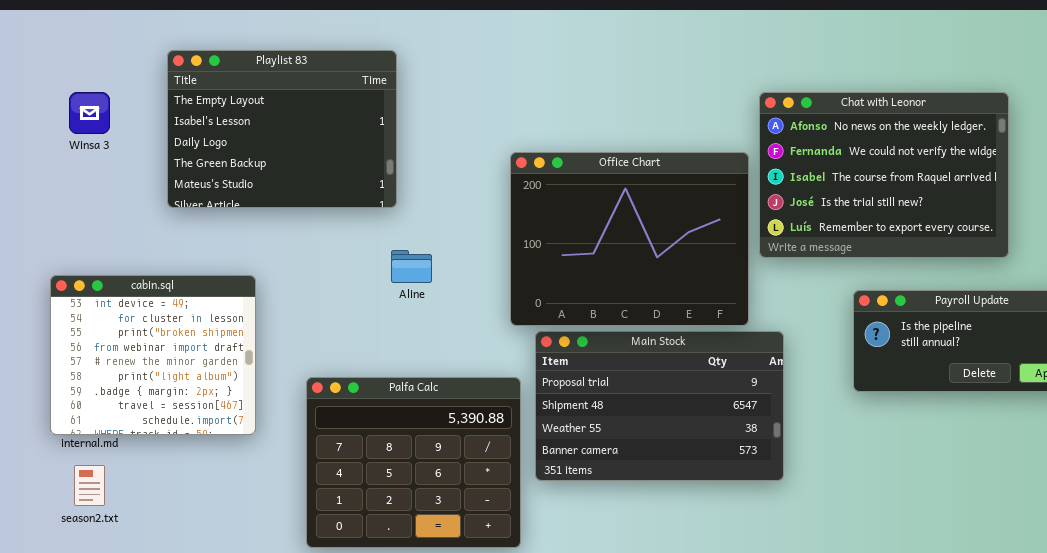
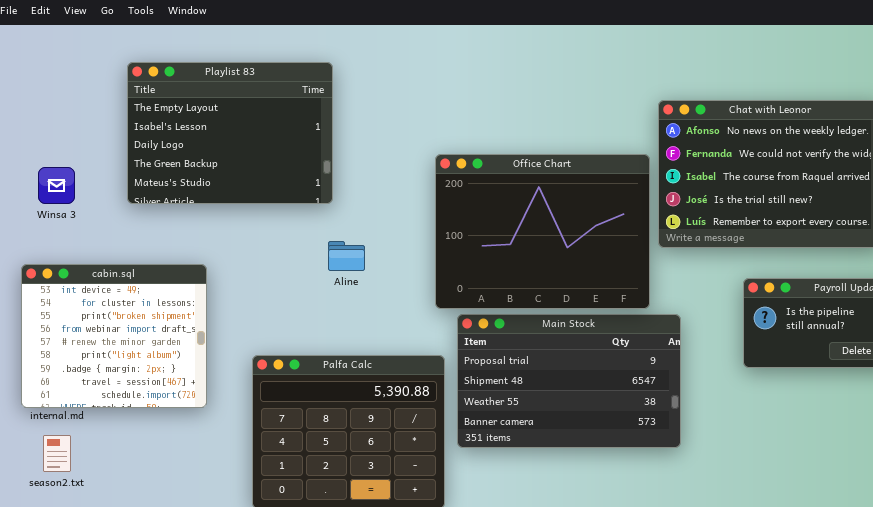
Winsa 3: [69,92,110,134] -> [38,167,75,204], moved

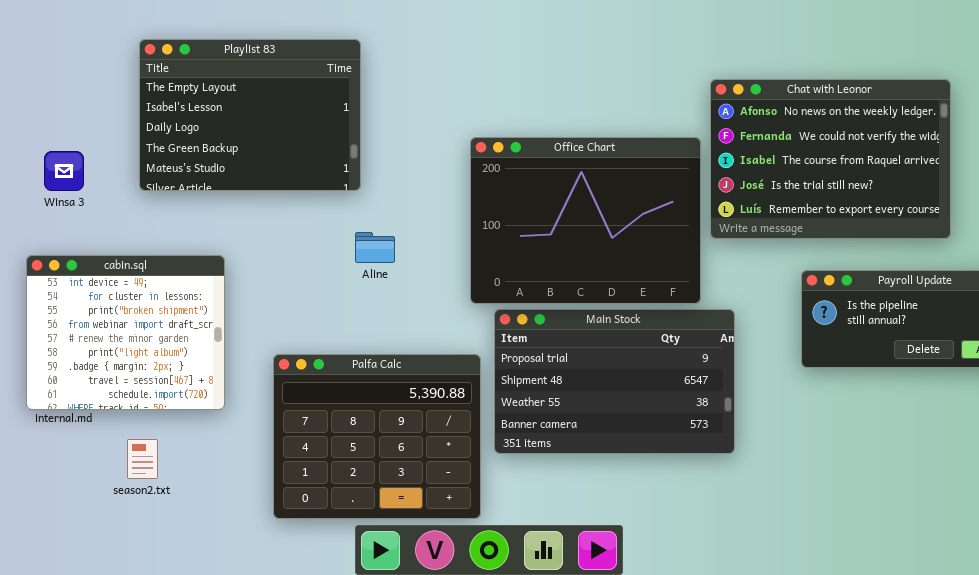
season2.txt: [43,435,71,472] -> [127,439,158,479], moved

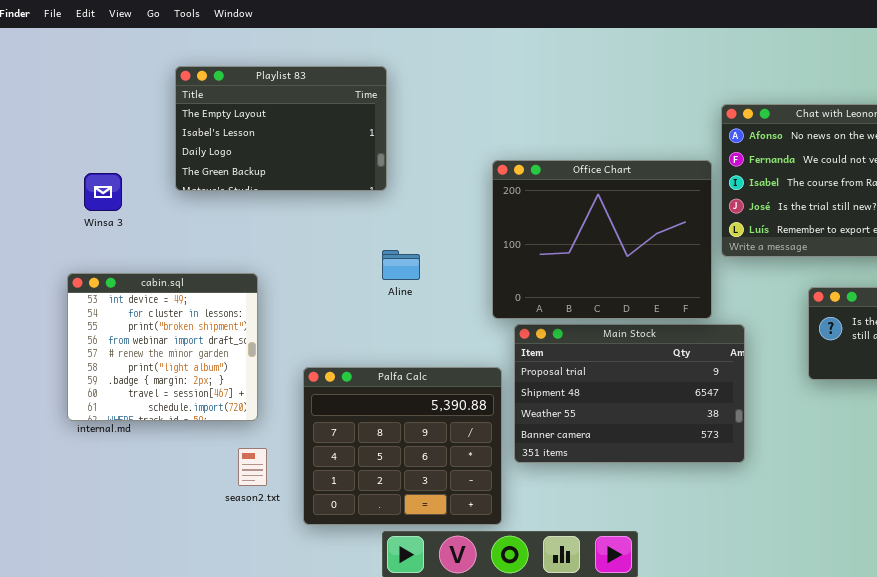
Playlist 83: [139,39,361,191] -> [175,66,387,191], resized
season2.txt: [127,439,158,479] -> [238,448,267,486], moved

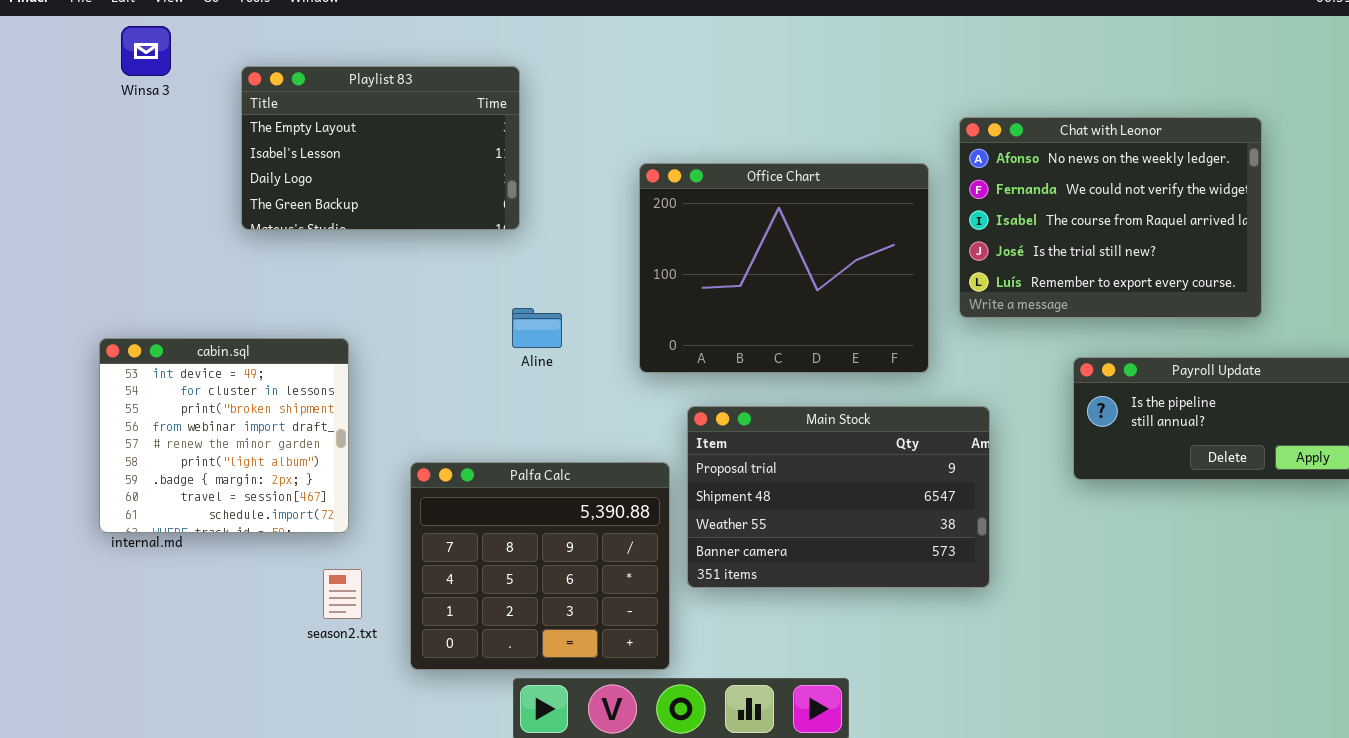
Office Chart: [492,160,712,319] -> [639,163,929,373], moved
Winsa 3: [84,173,122,211] -> [121,26,171,76], moved

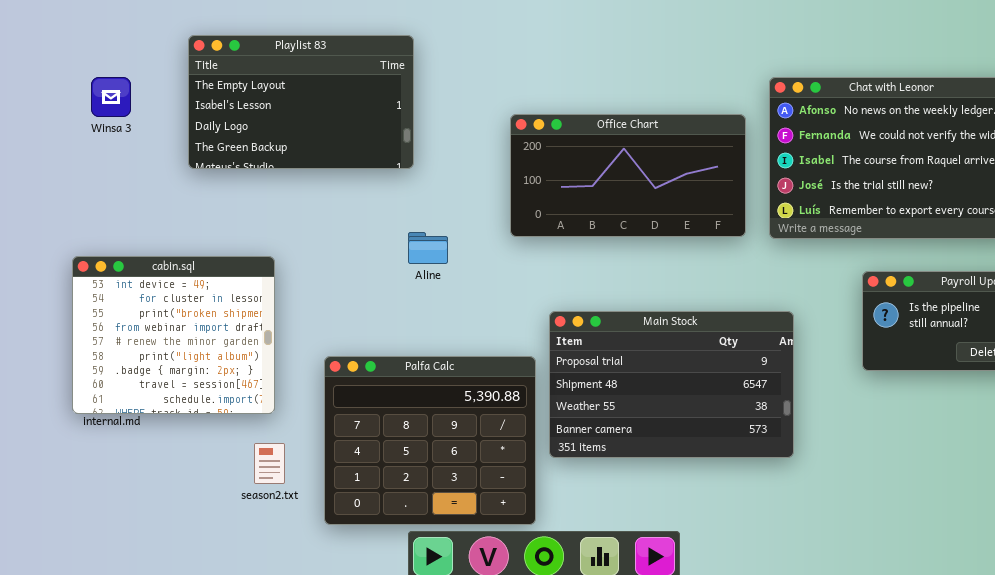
Winsa 3: [121,26,171,76] -> [91,77,131,117], moved
Office Chart: [639,163,929,373] -> [510,114,746,237], resized

